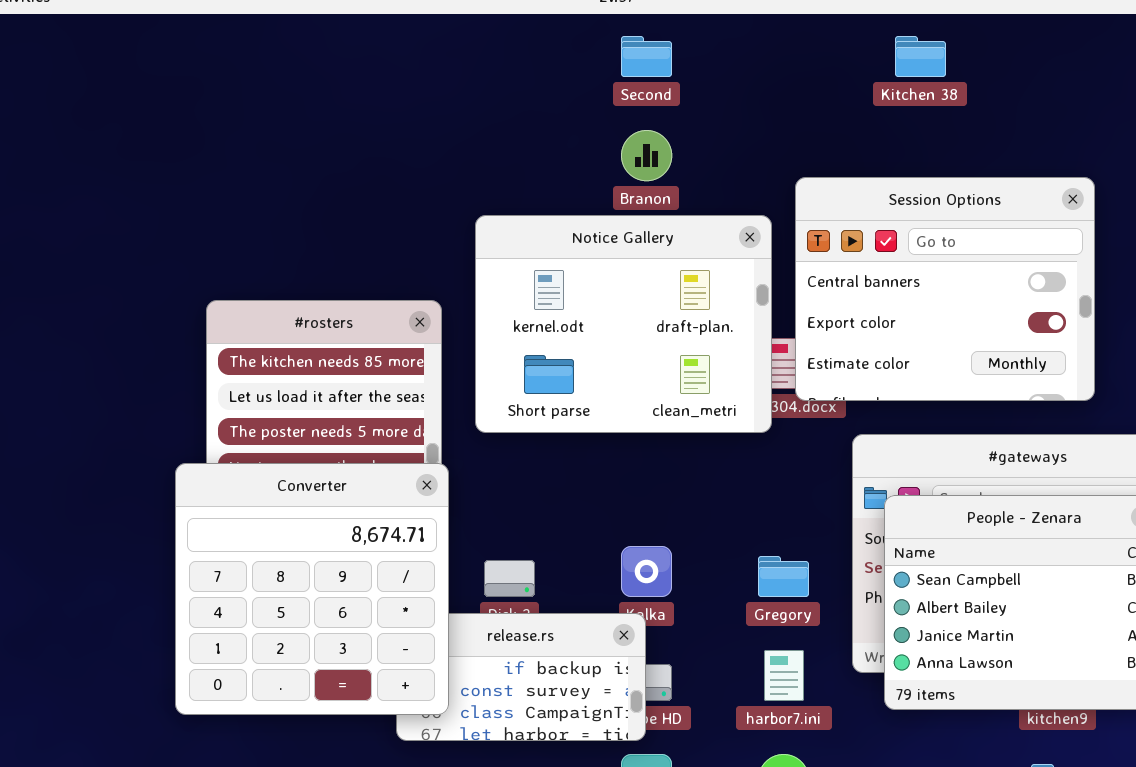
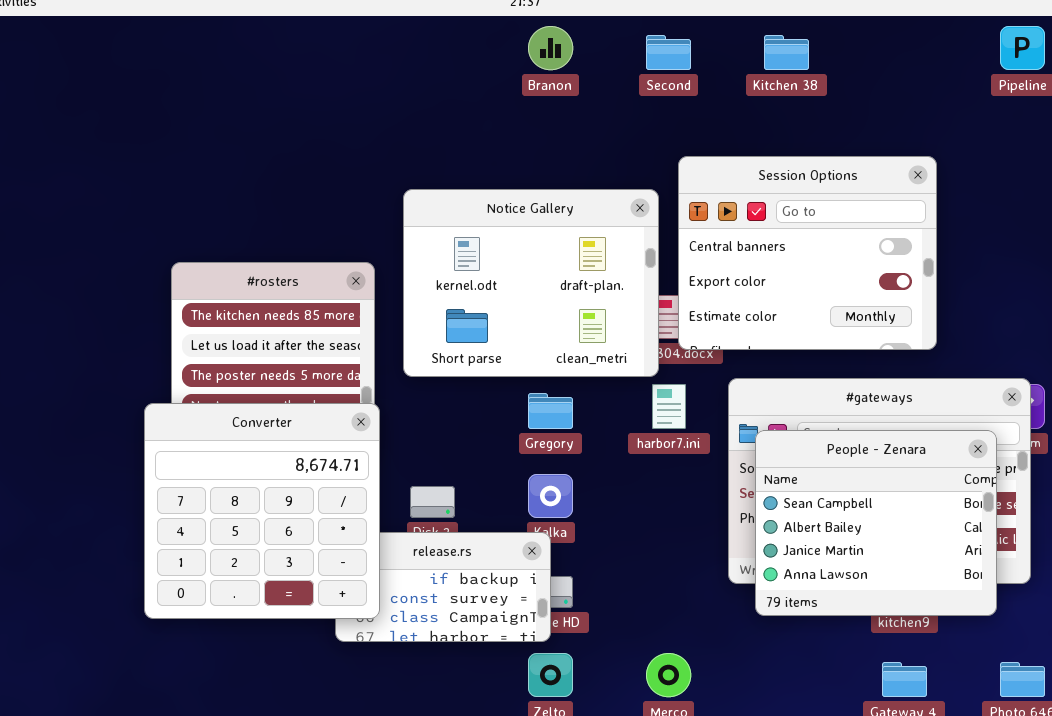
Second: [621,36,672,77] -> [646,35,691,70], moved
Branon: [621,130,672,181] -> [528,26,573,70], moved
Gregory: [758,556,809,597] -> [528,393,573,429], moved
harbor7.ini: [764,650,804,701] -> [652,384,686,429], moved

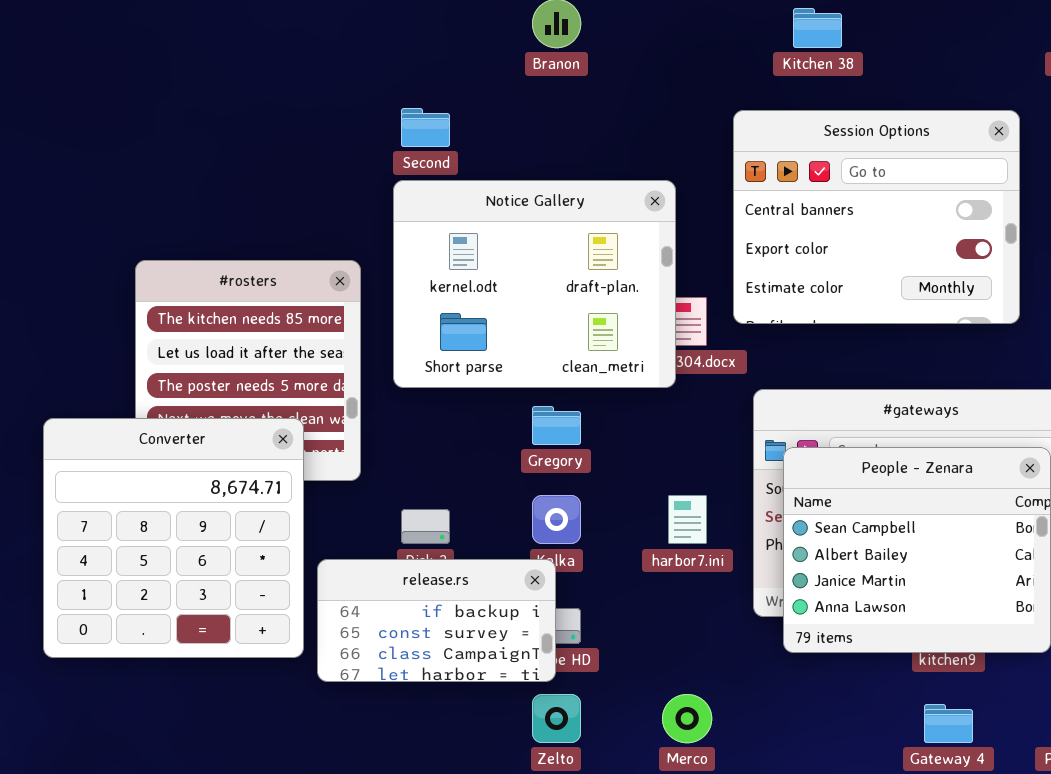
Second: [646,35,691,70] -> [401,108,450,147], moved
Session Options: [678,156,937,350] -> [733,110,1020,324], moved
harbor7.ini: [652,384,686,429] -> [668,495,707,544], moved
Converter: [144,403,380,619] -> [43,418,304,658], moved

